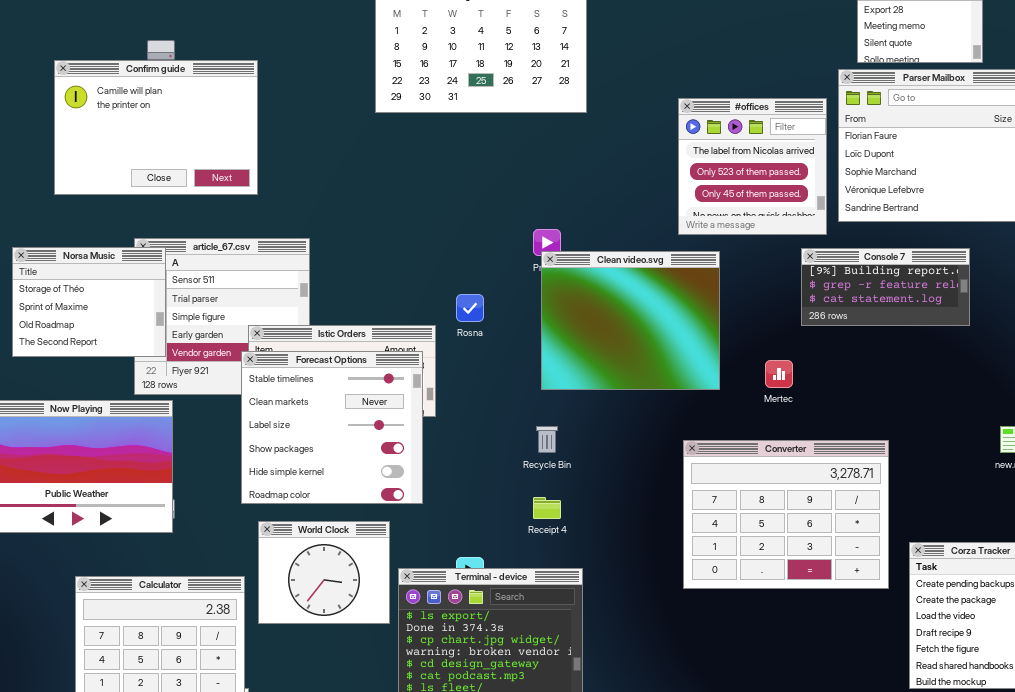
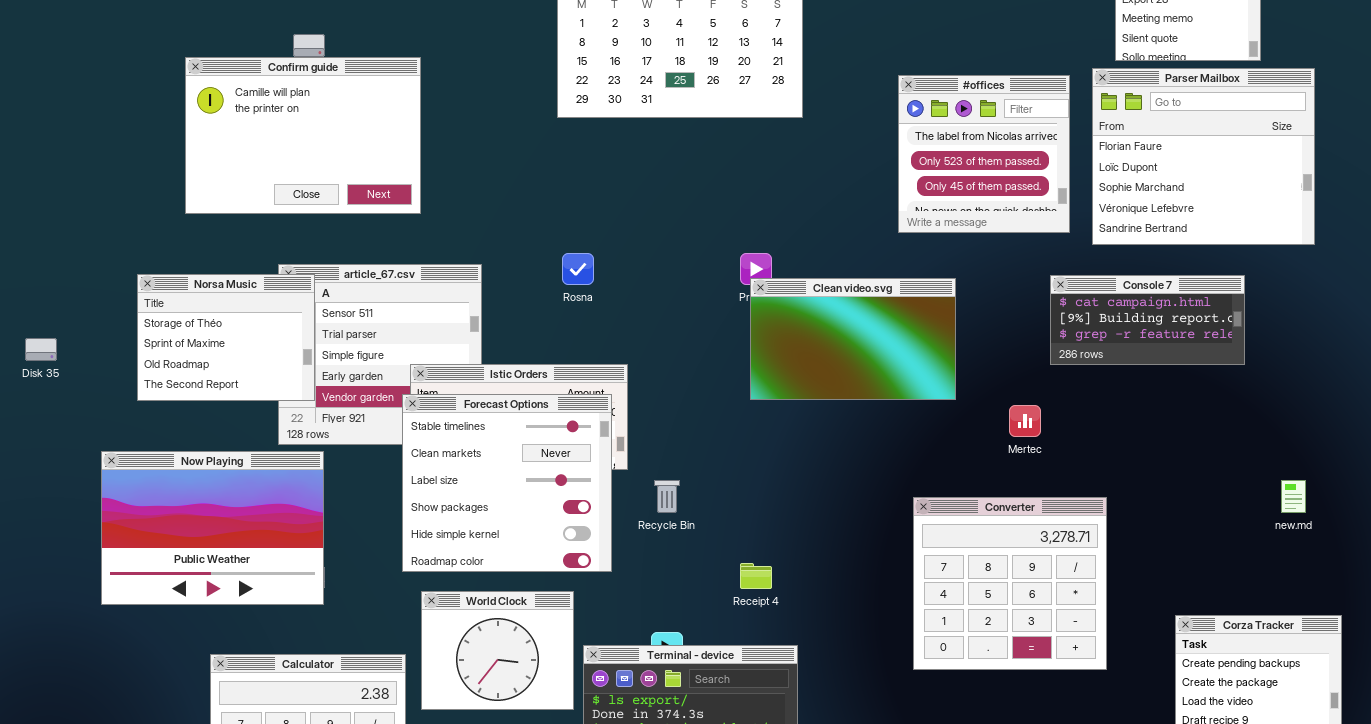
#offices: [678,98,827,235] -> [898,75,1070,233], moved
Console 7: [801,248,970,326] -> [1050,275,1245,365], scrolled up 1 row
Clean video.svg: [541,251,720,390] -> [750,278,956,400], resized
Rosna: [456,294,484,322] -> [562,253,594,285], moved
Recycle Bin: [536,426,558,453] -> [654,480,680,513], moved
Converter: [683,440,889,589] -> [913,497,1107,670], resized

